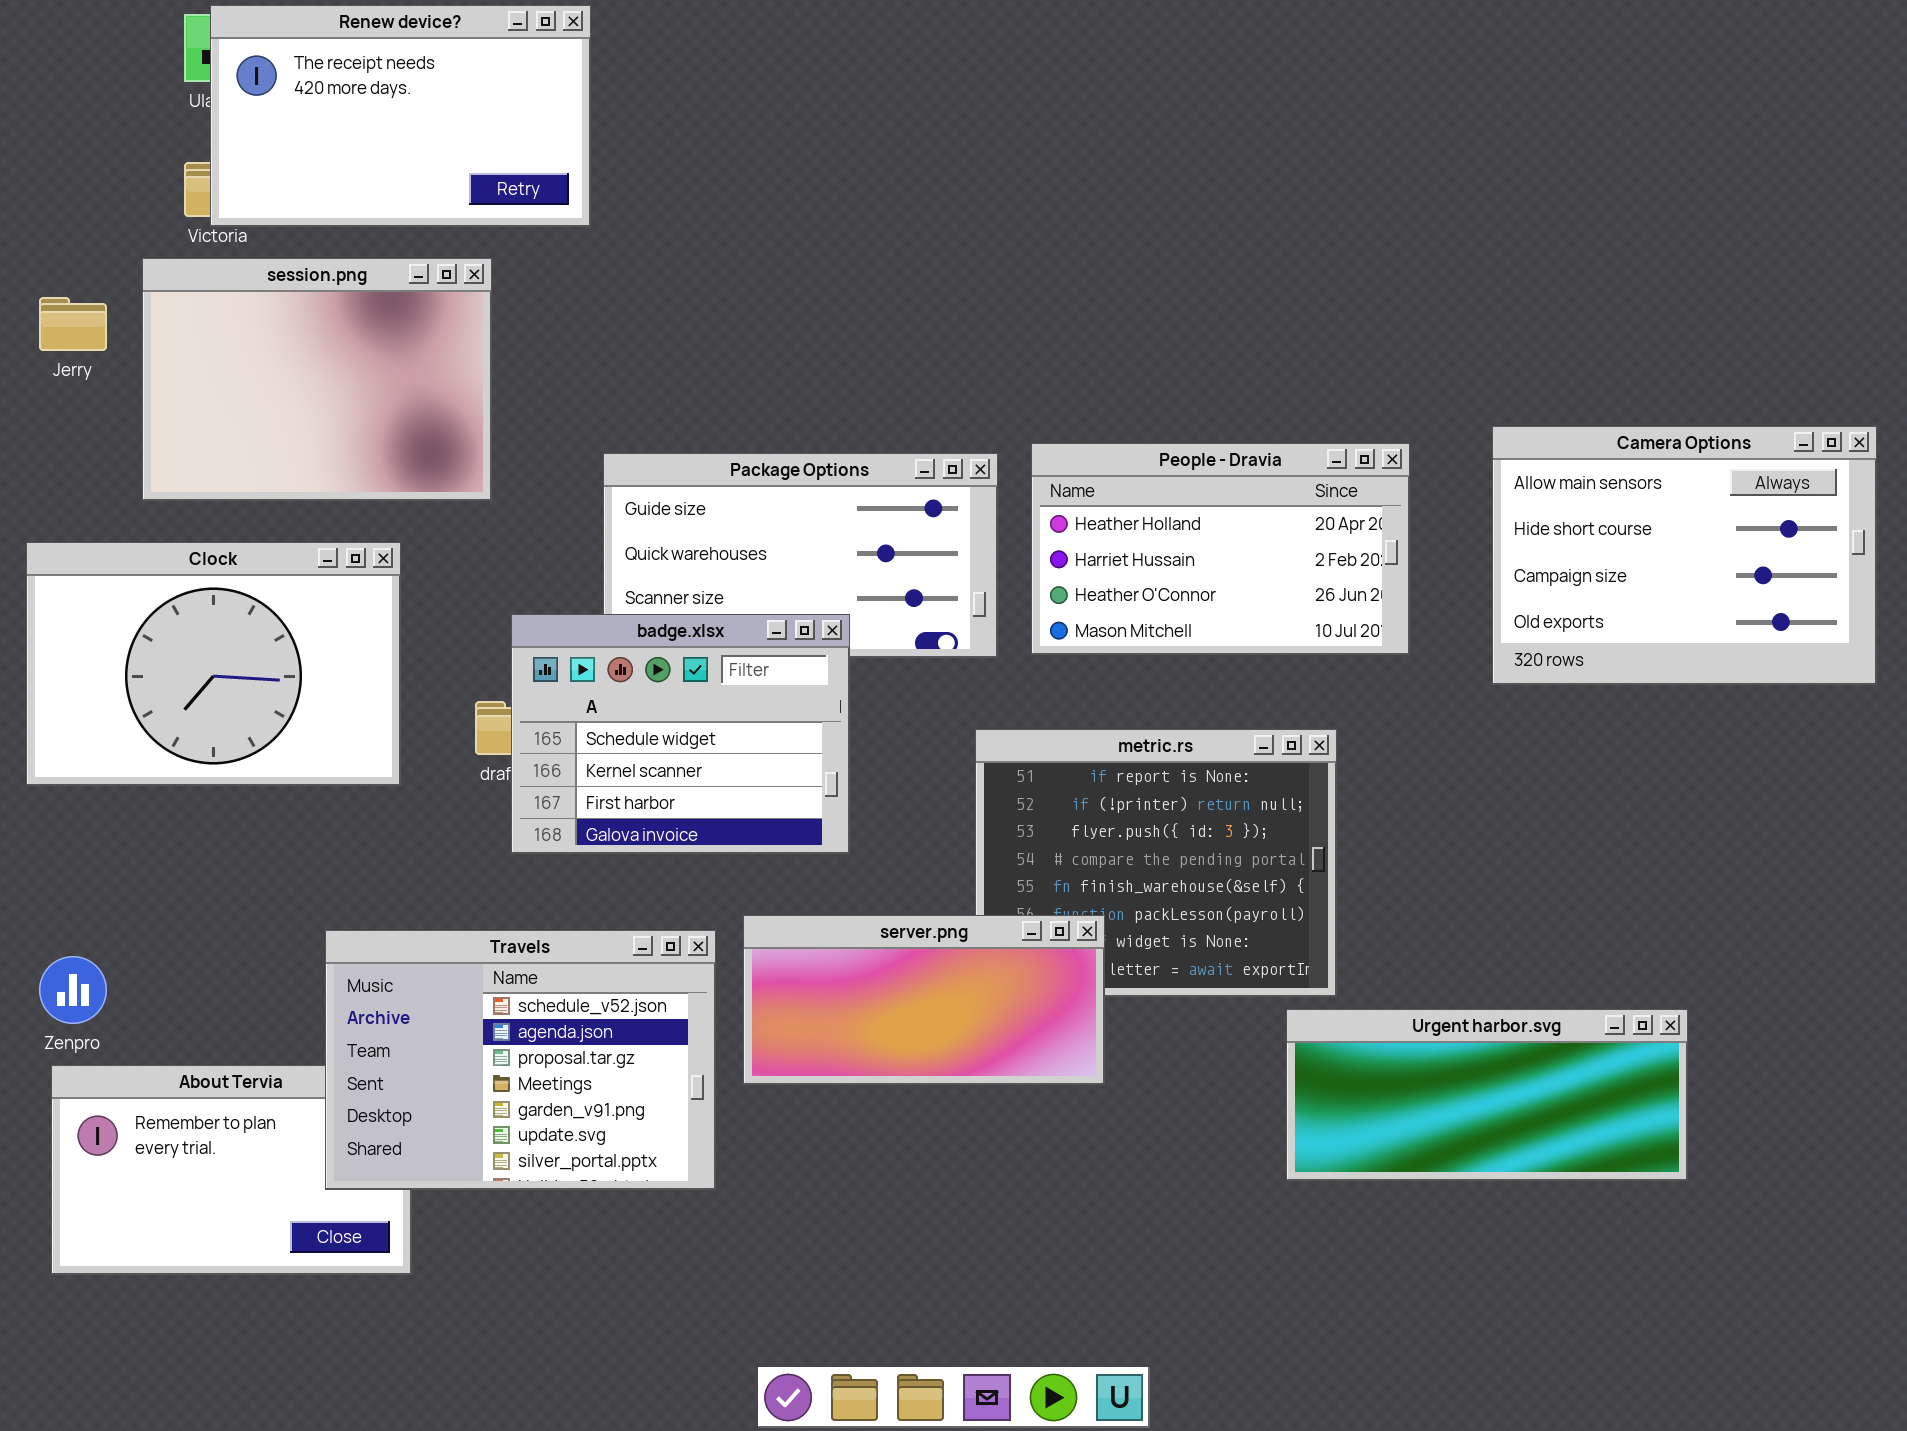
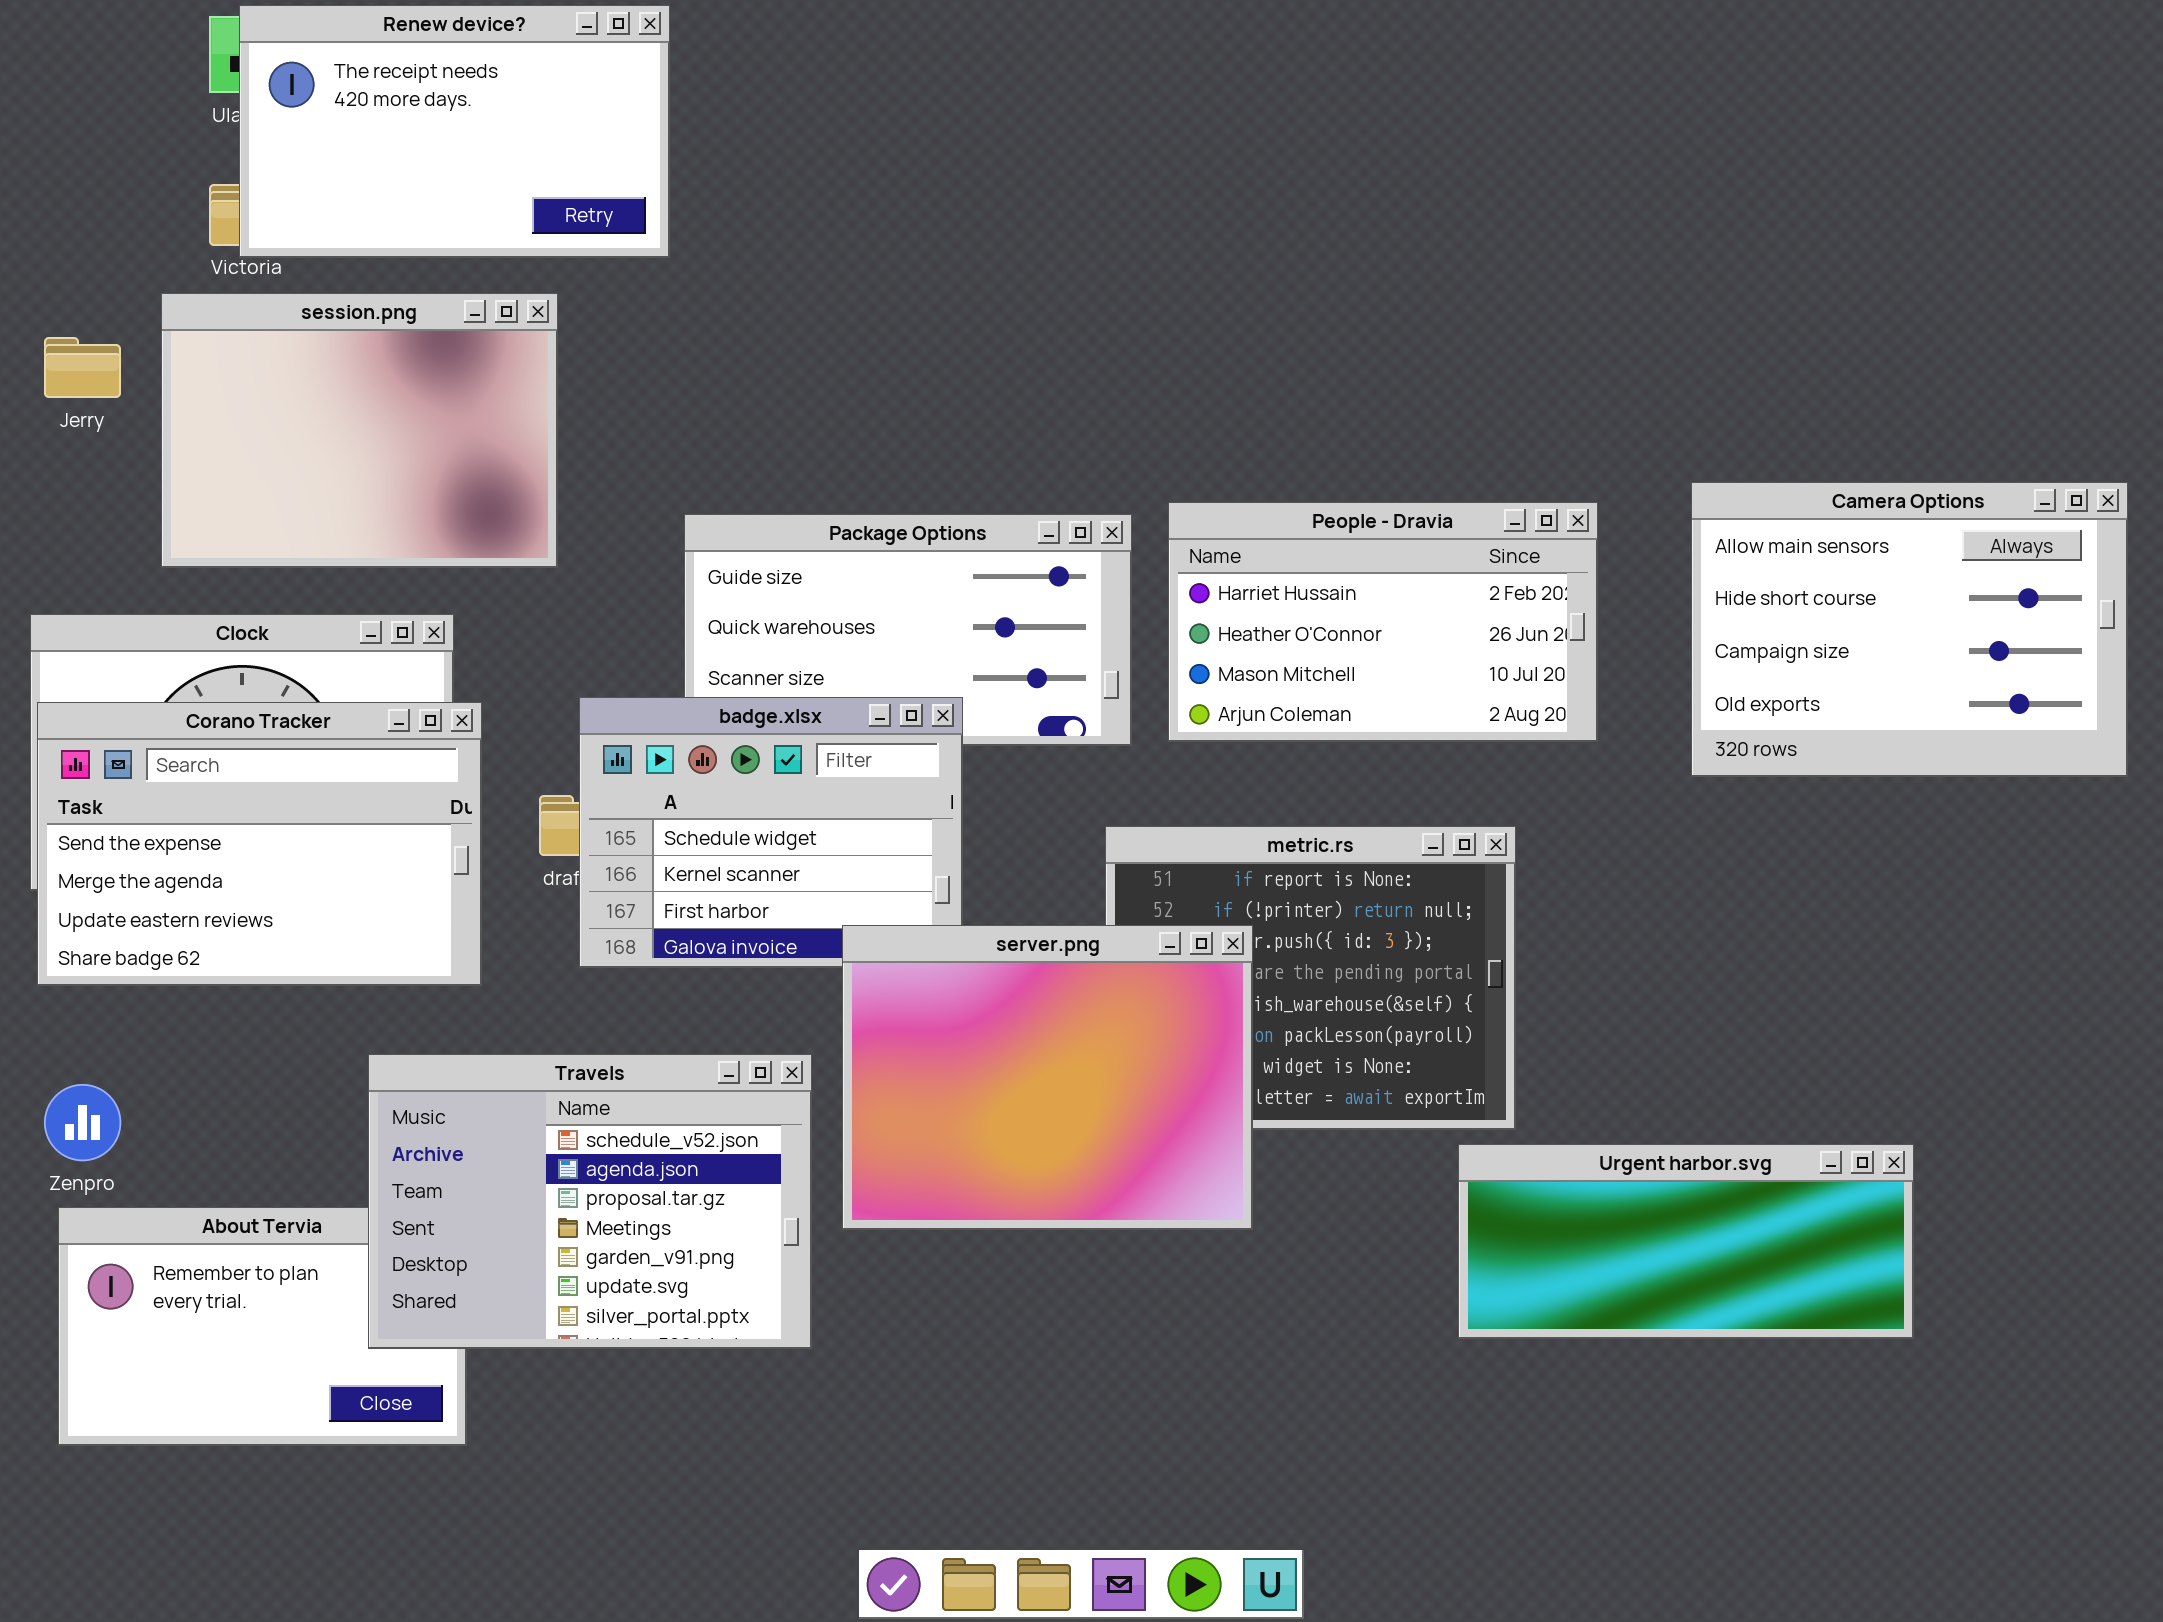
People - Dravia: [1031,443,1410,655] -> [1168,502,1598,742], scrolled down 1 row
Corano Tracker: none -> [37,702,482,986], opened
server.png: [743,915,1105,1085] -> [842,925,1253,1230], resized

